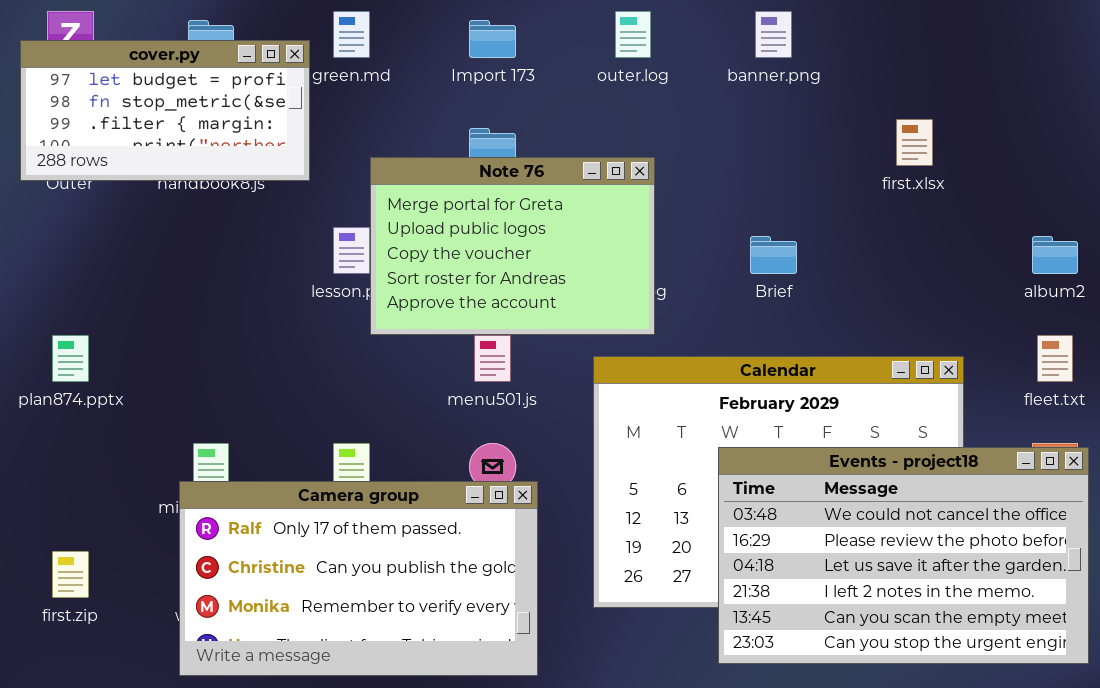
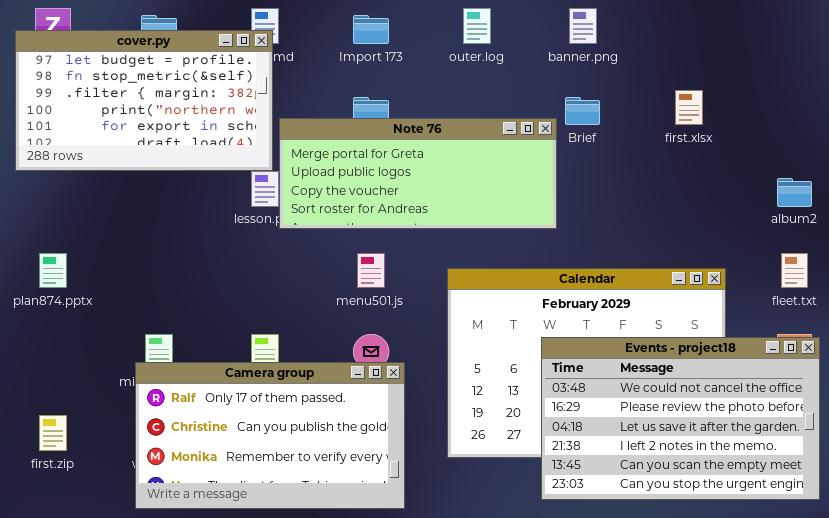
cover.py: [20,40,310,181] -> [15,30,273,171], resized
Note 76: [370,157,655,335] -> [279,118,557,229], resized
Brief: [750,236,797,274] -> [565,97,600,125], moved

